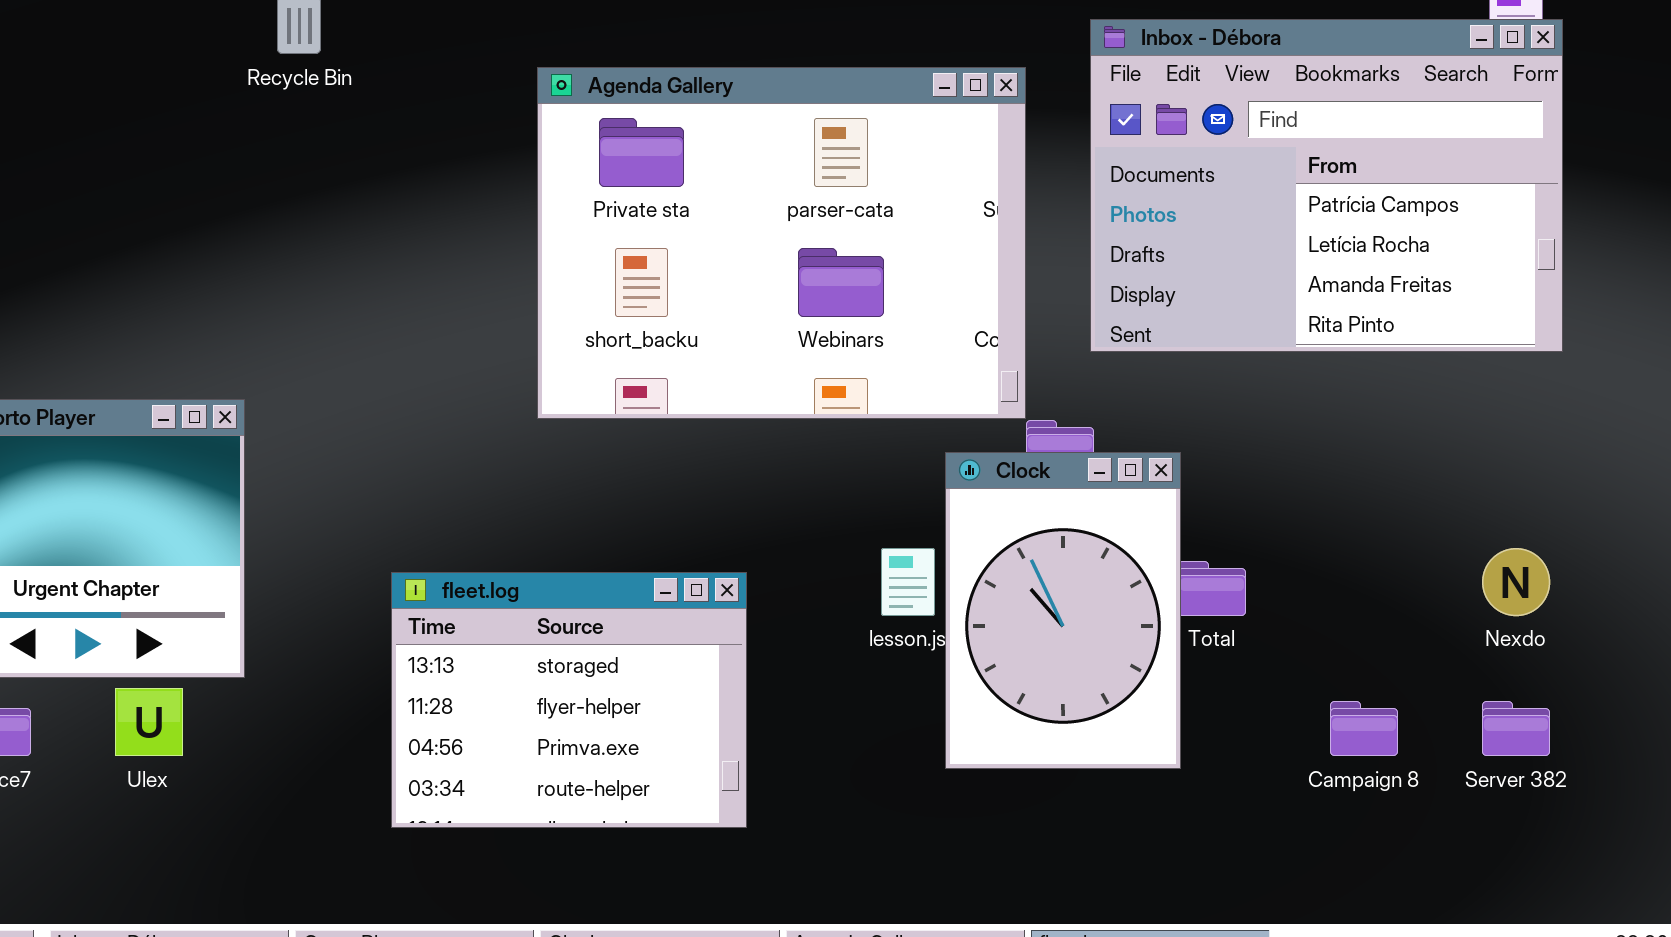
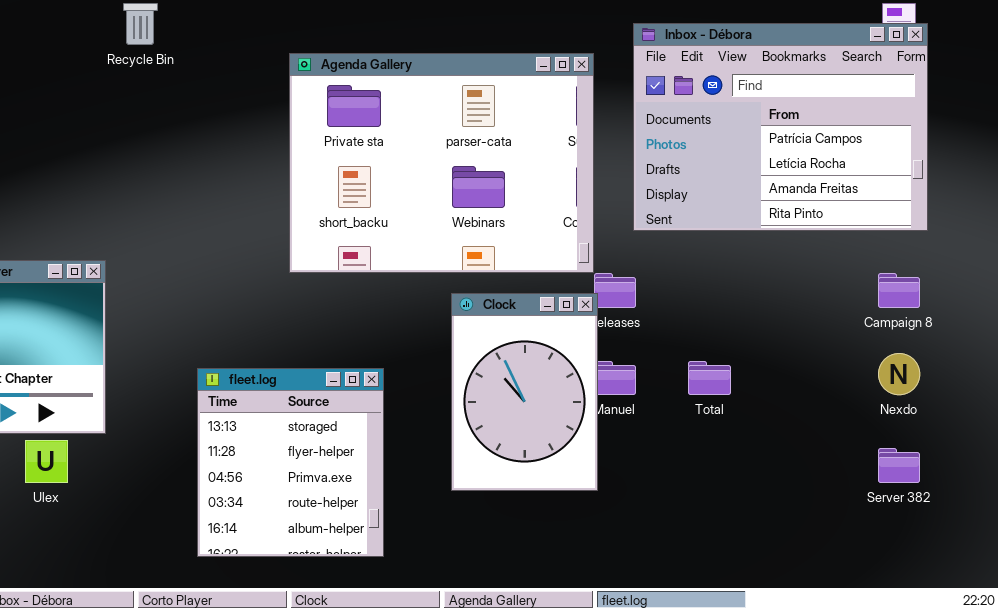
Clock: [945,452,1181,769] -> [451,293,598,491], moved
fleet.log: [391,572,747,828] -> [197,368,384,557], resized
Campaign 8: [1330,701,1398,756] -> [878,273,920,308], moved

